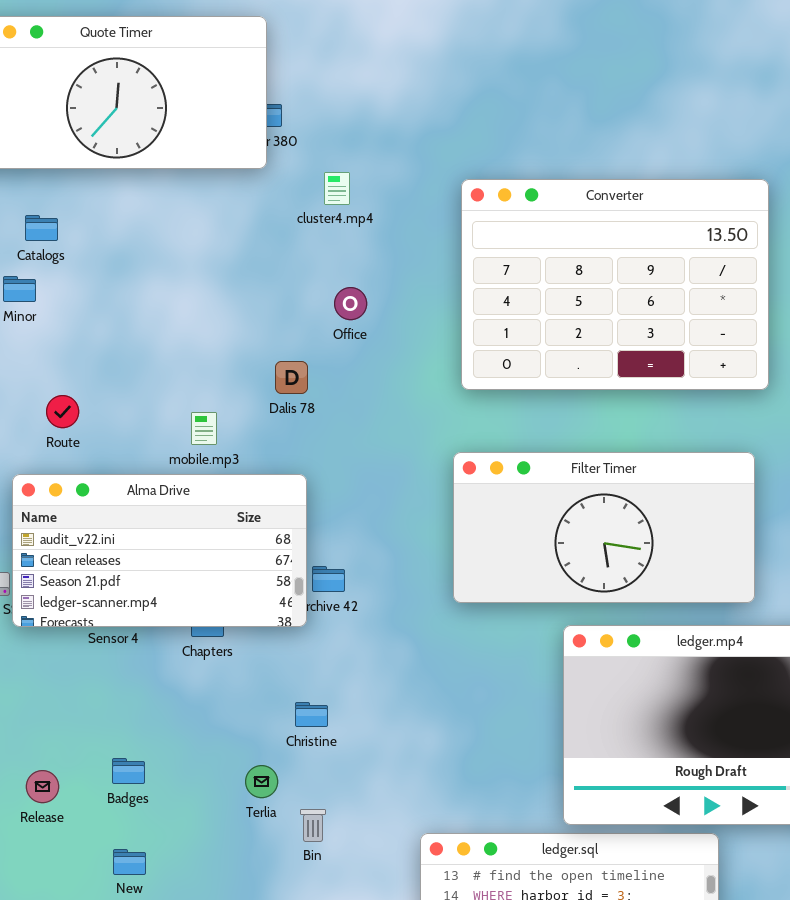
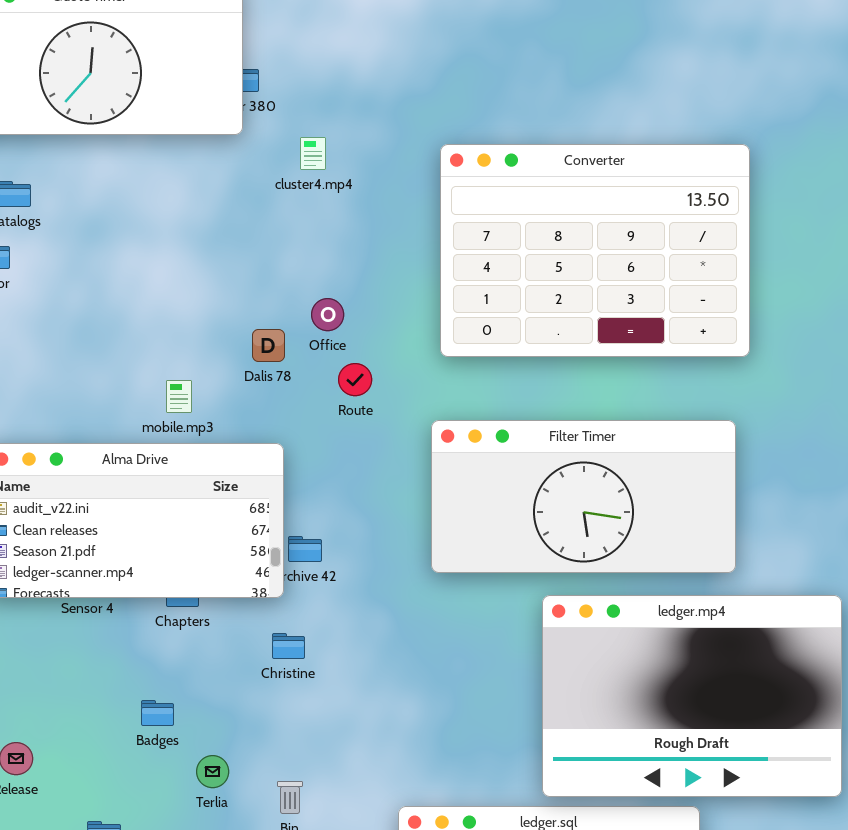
Office: [334,287,367,320] -> [311,298,344,331], moved
Route: [46,395,79,428] -> [338,363,372,396], moved
Christine: [295,702,328,727] -> [272,633,305,659], moved
Badges: [112,758,145,784] -> [141,700,174,726], moved
Terlia: [245,765,278,798] -> [196,755,229,788], moved

